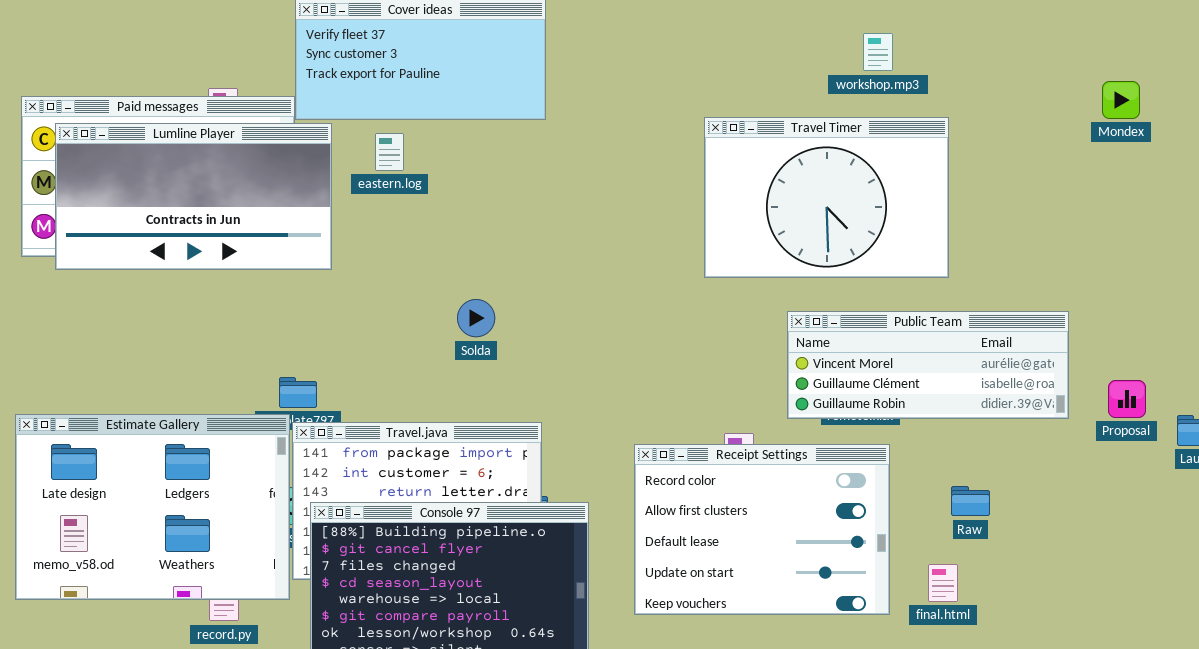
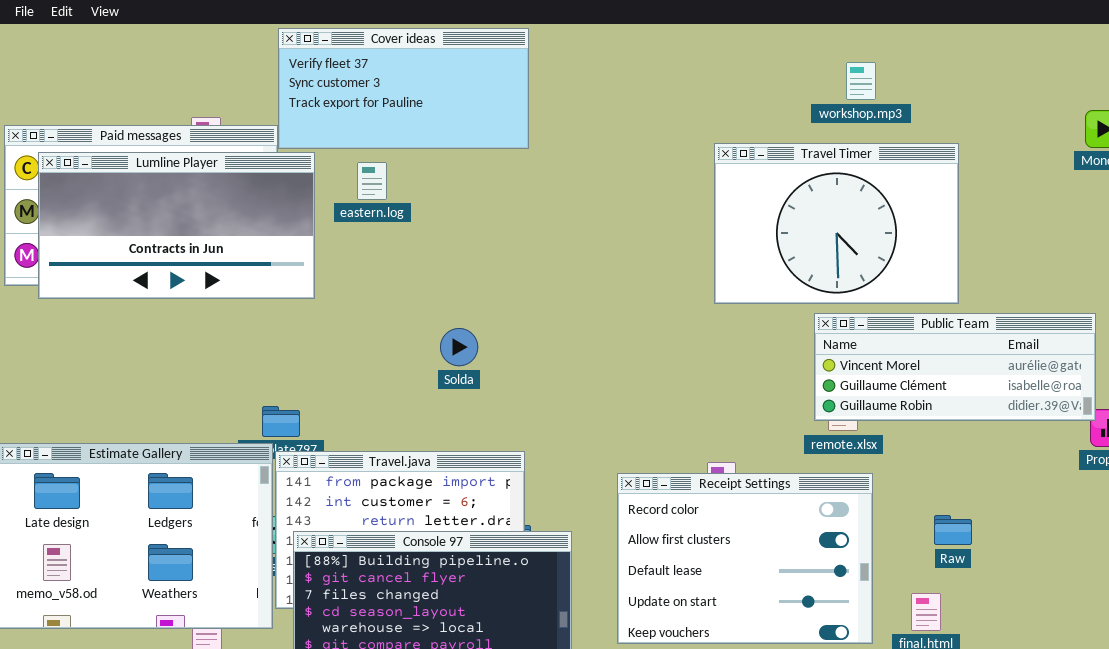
Travel Timer: [704,117,949,278] -> [714,143,959,304], moved
Public Team: [787,311,1069,419] -> [814,313,1096,421], moved

